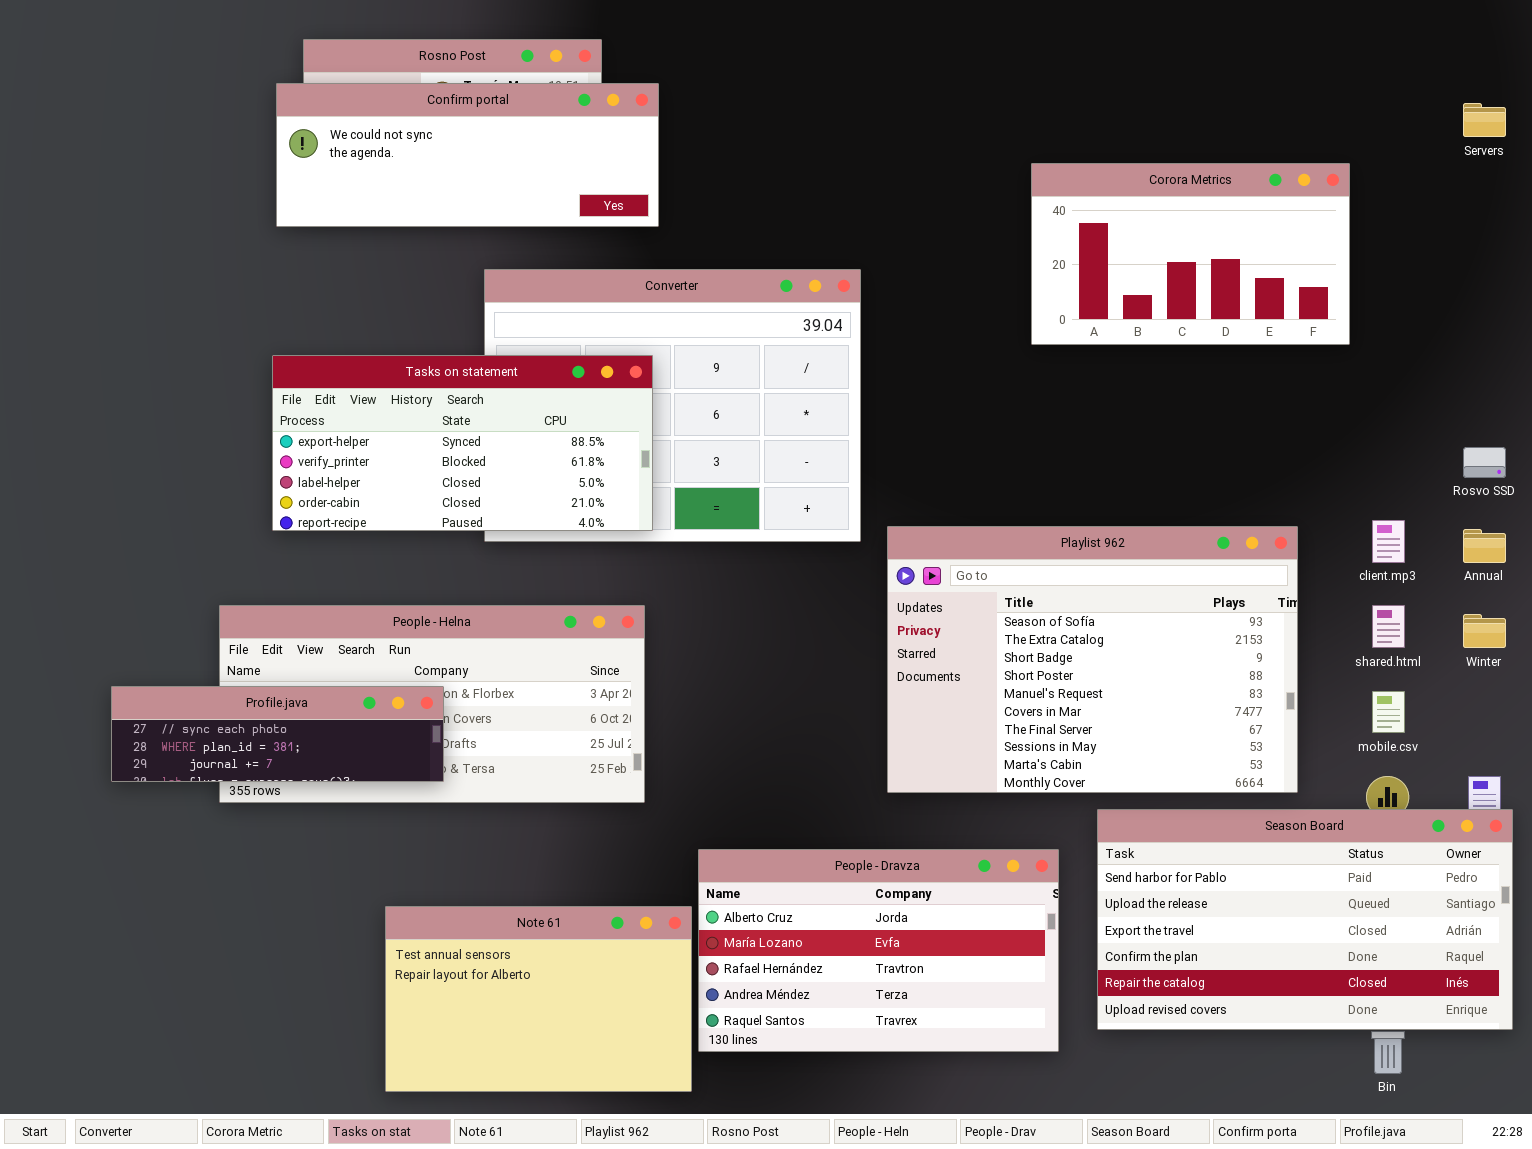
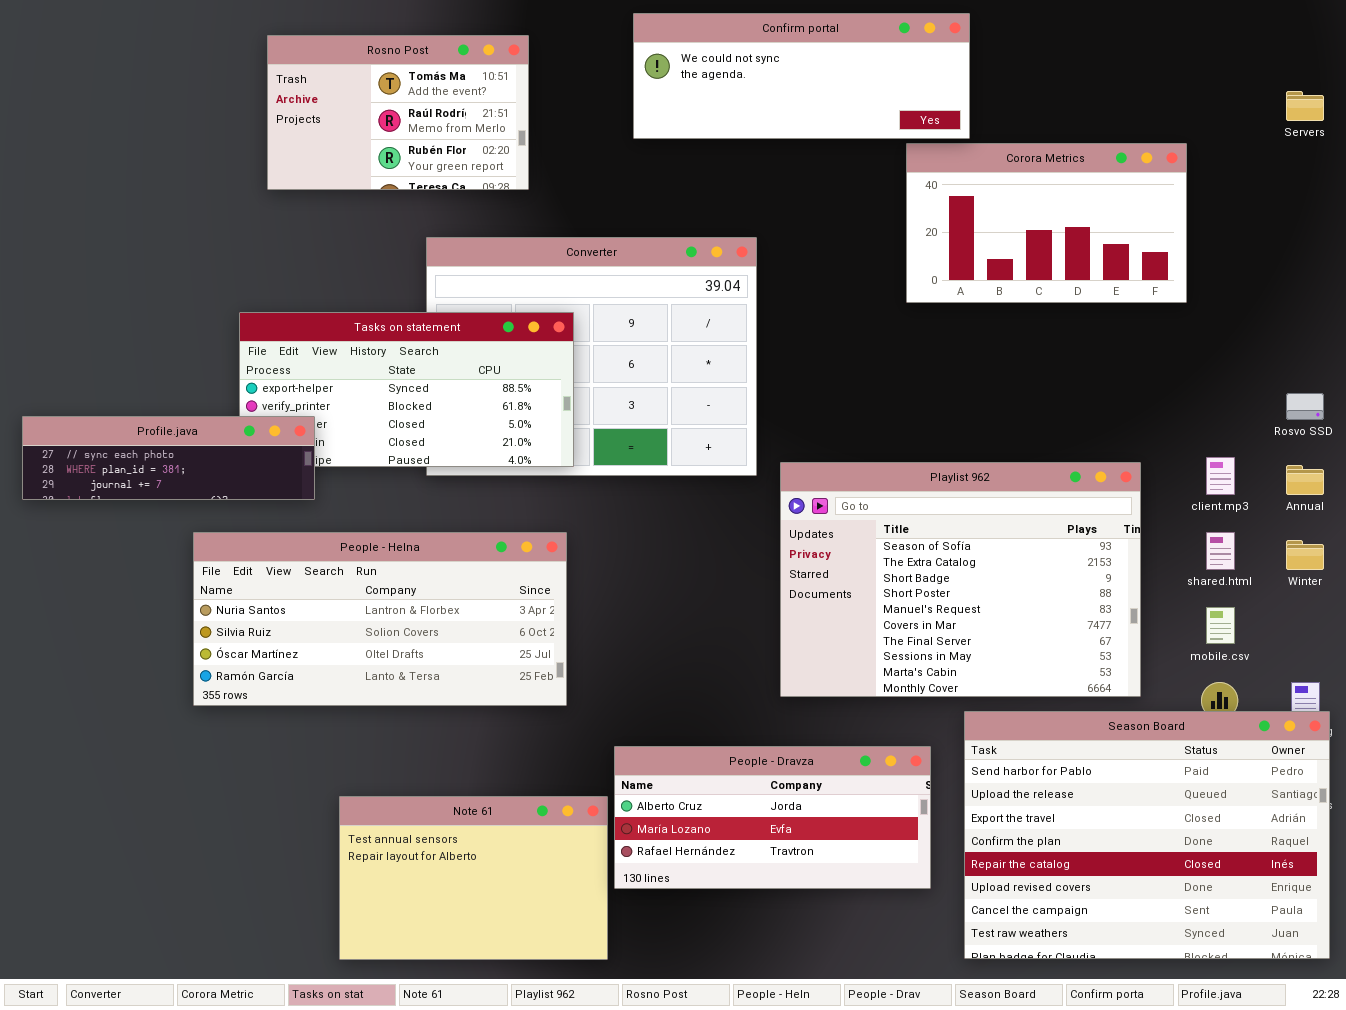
Confirm portal: [276,83,659,227] -> [633,13,970,139], moved
Profile.java: [111,686,444,782] -> [22,416,315,500], moved
Season Board: [1097,809,1513,1030] -> [964,711,1330,959], resized
People - Dravza: [698,849,1059,1052] -> [614,746,931,889], resized

